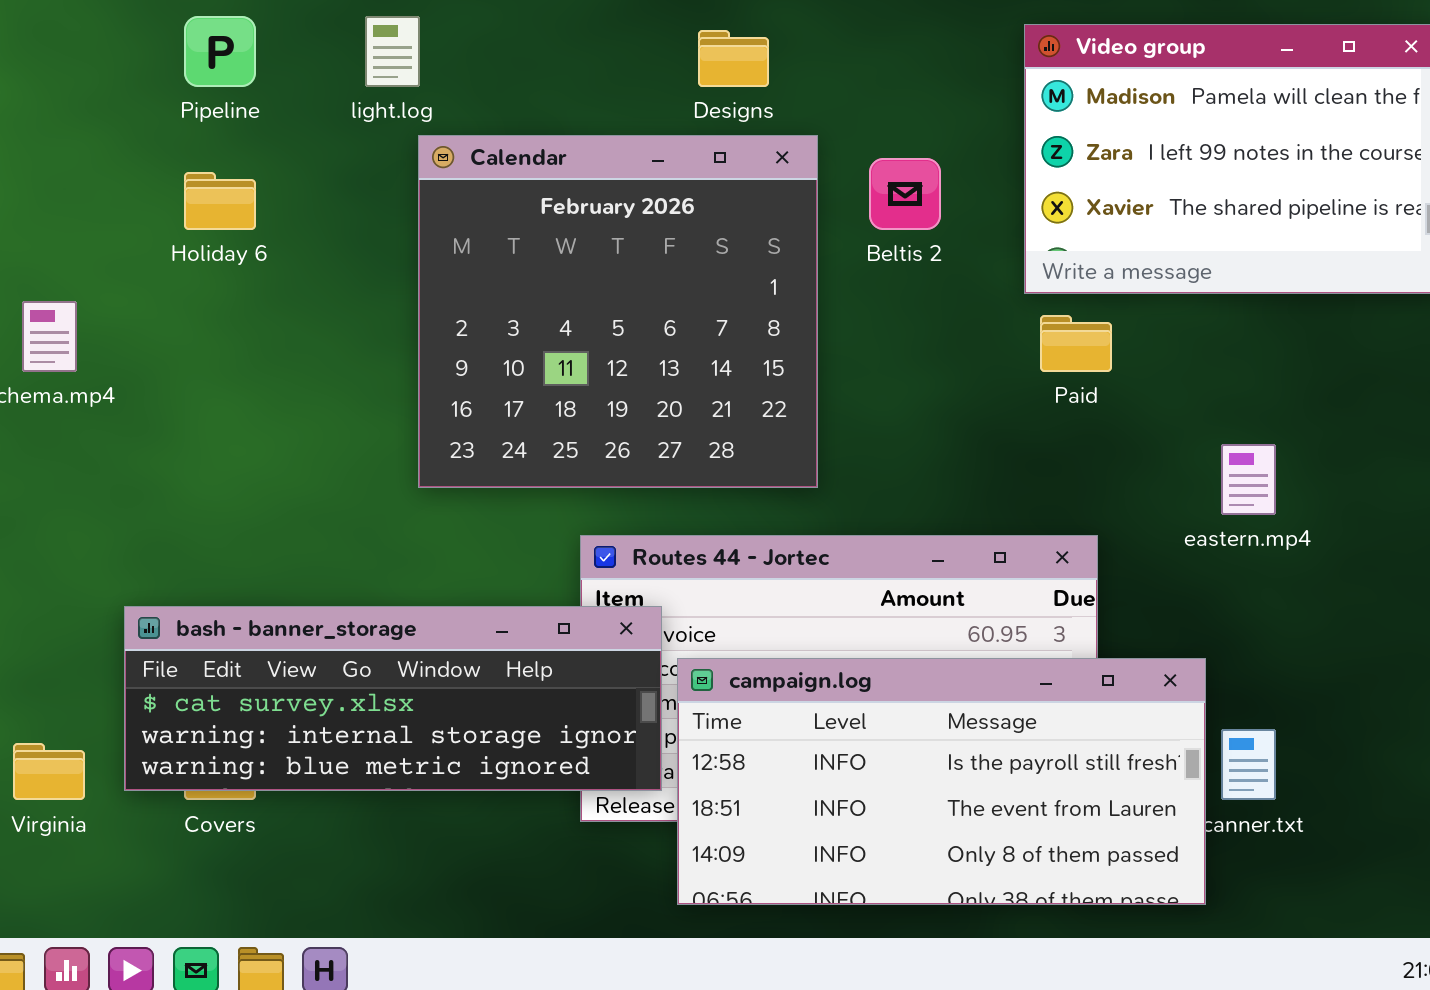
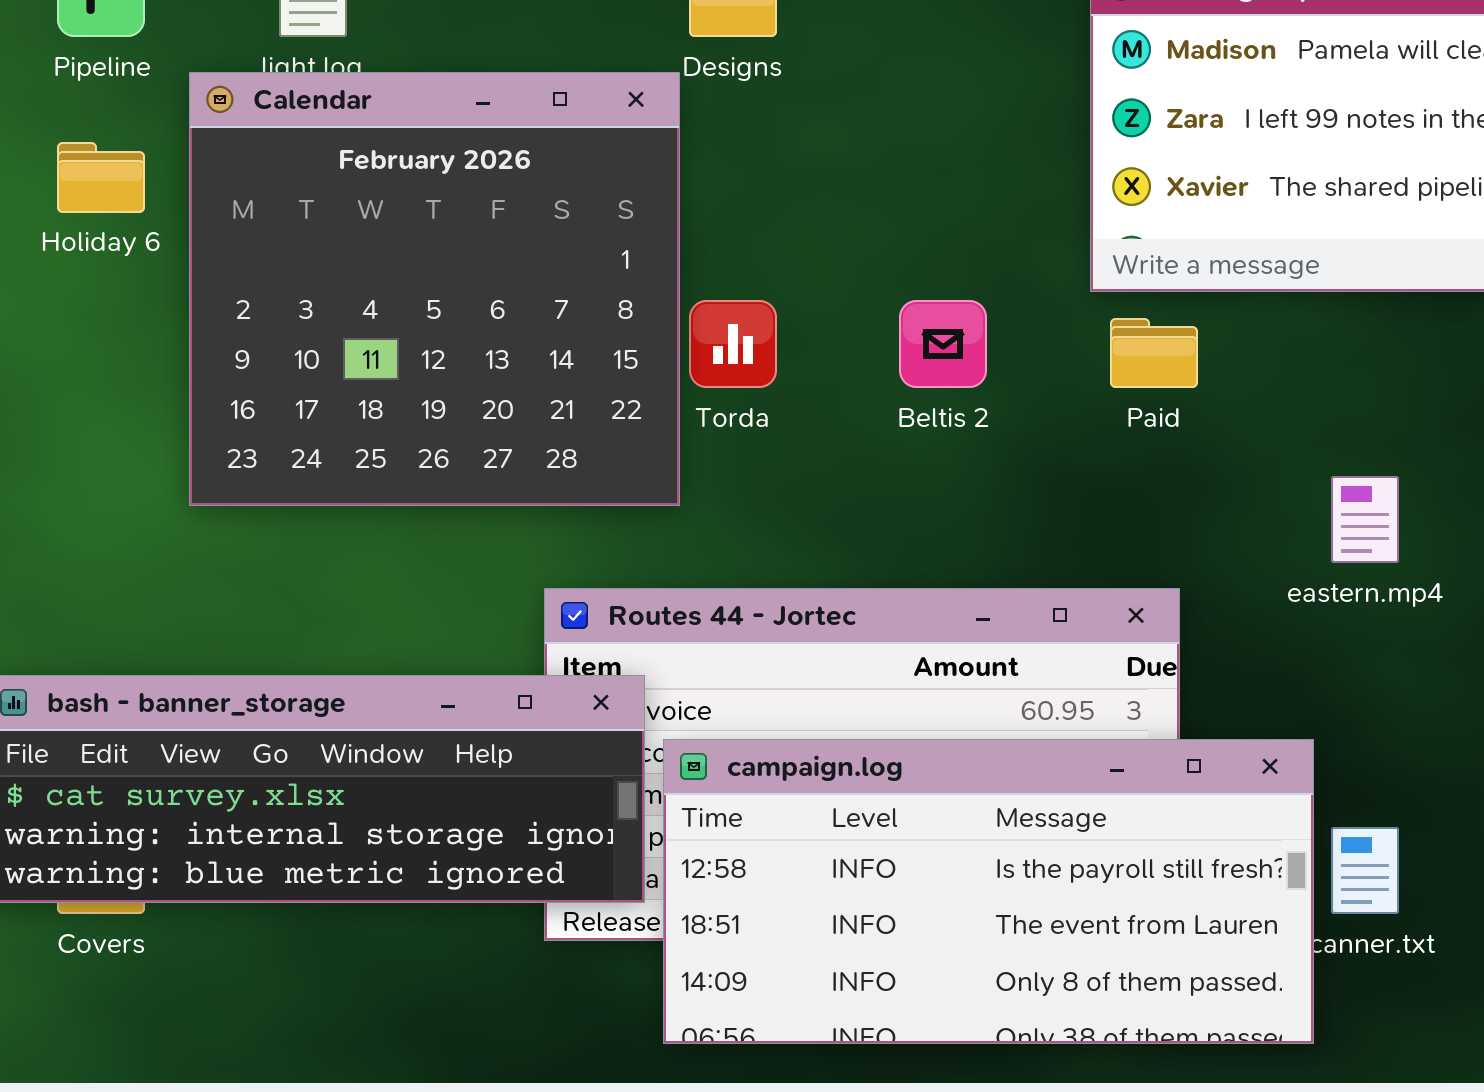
Calendar: [418,135,818,488] -> [189,72,680,506], moved
Beltis 2: [869,158,941,230] -> [899,300,987,388], moved

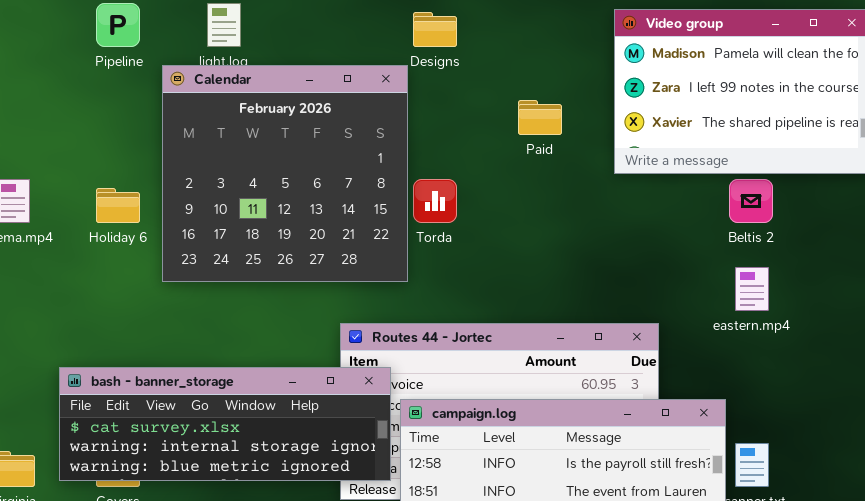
Holiday 6: [57,142,145,213] -> [96,188,140,223], moved
Beltis 2: [899,300,987,388] -> [729,179,773,223], moved
Paid: [1110,318,1198,388] -> [518,100,562,135], moved

